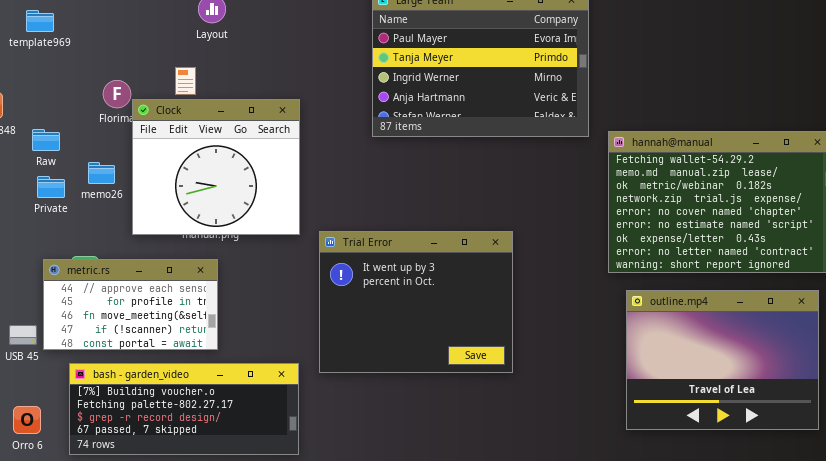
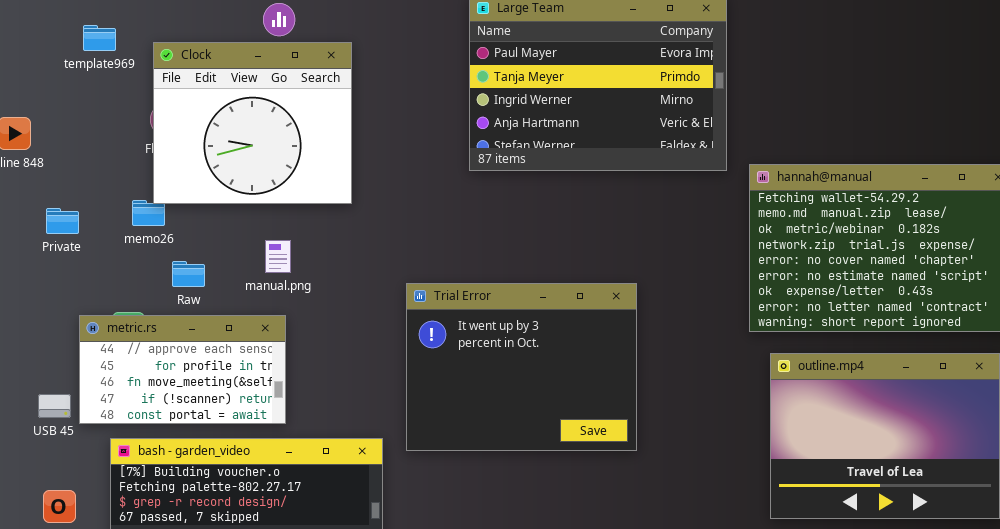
template969: [26,10,54,32] -> [83,25,116,51], moved
Clock: [132,99,300,235] -> [153,42,352,204], moved
Raw: [32,129,60,151] -> [172,261,205,287], moved
Private: [37,176,65,198] -> [46,208,79,234], moved

